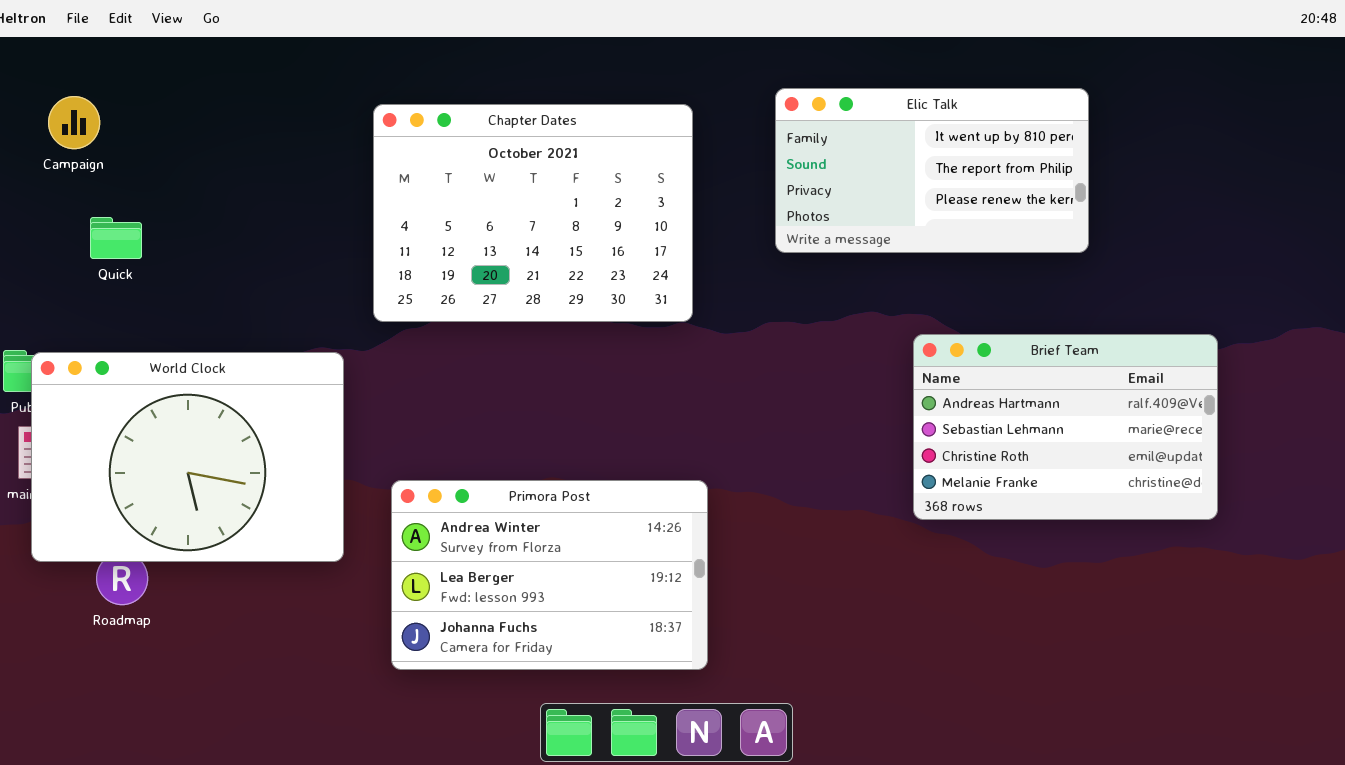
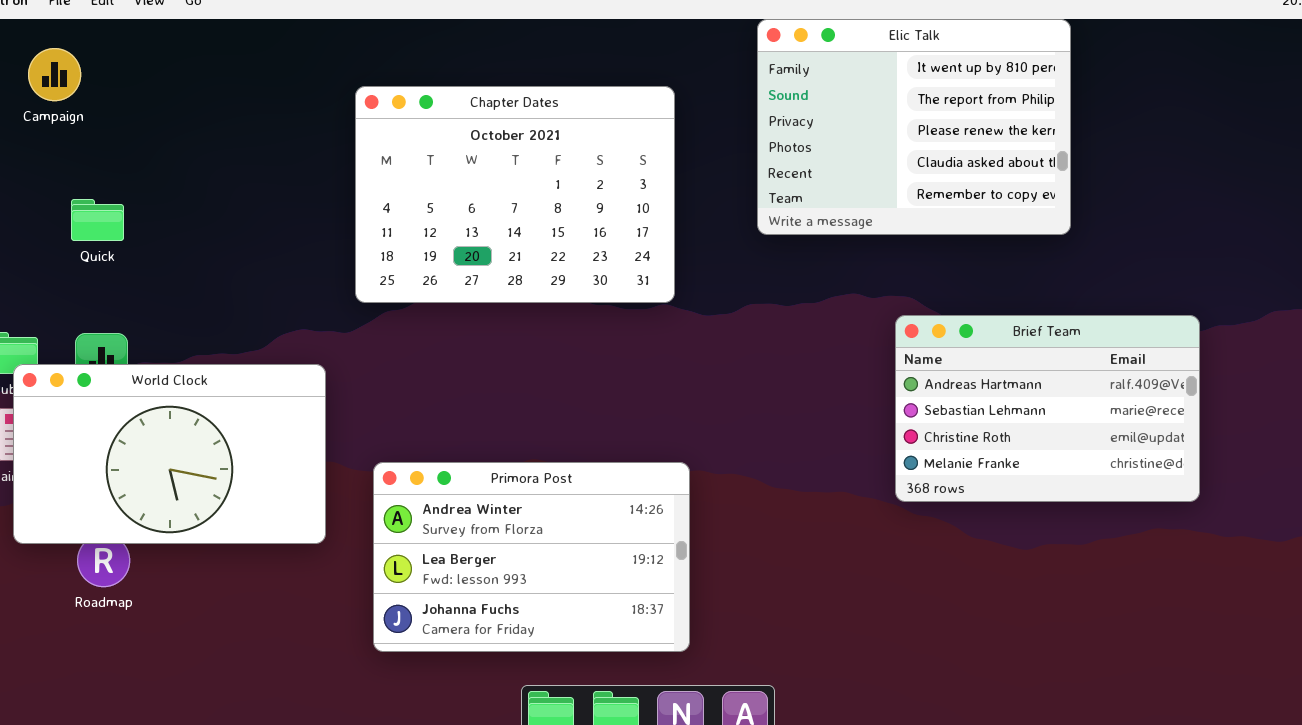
Elic Talk: [775,88,1089,253] -> [757,19,1071,235], resized
Campaign: [48,96,100,149] -> [28,48,81,101], moved
World Clock: [31,352,344,562] -> [13,364,326,544], resized

